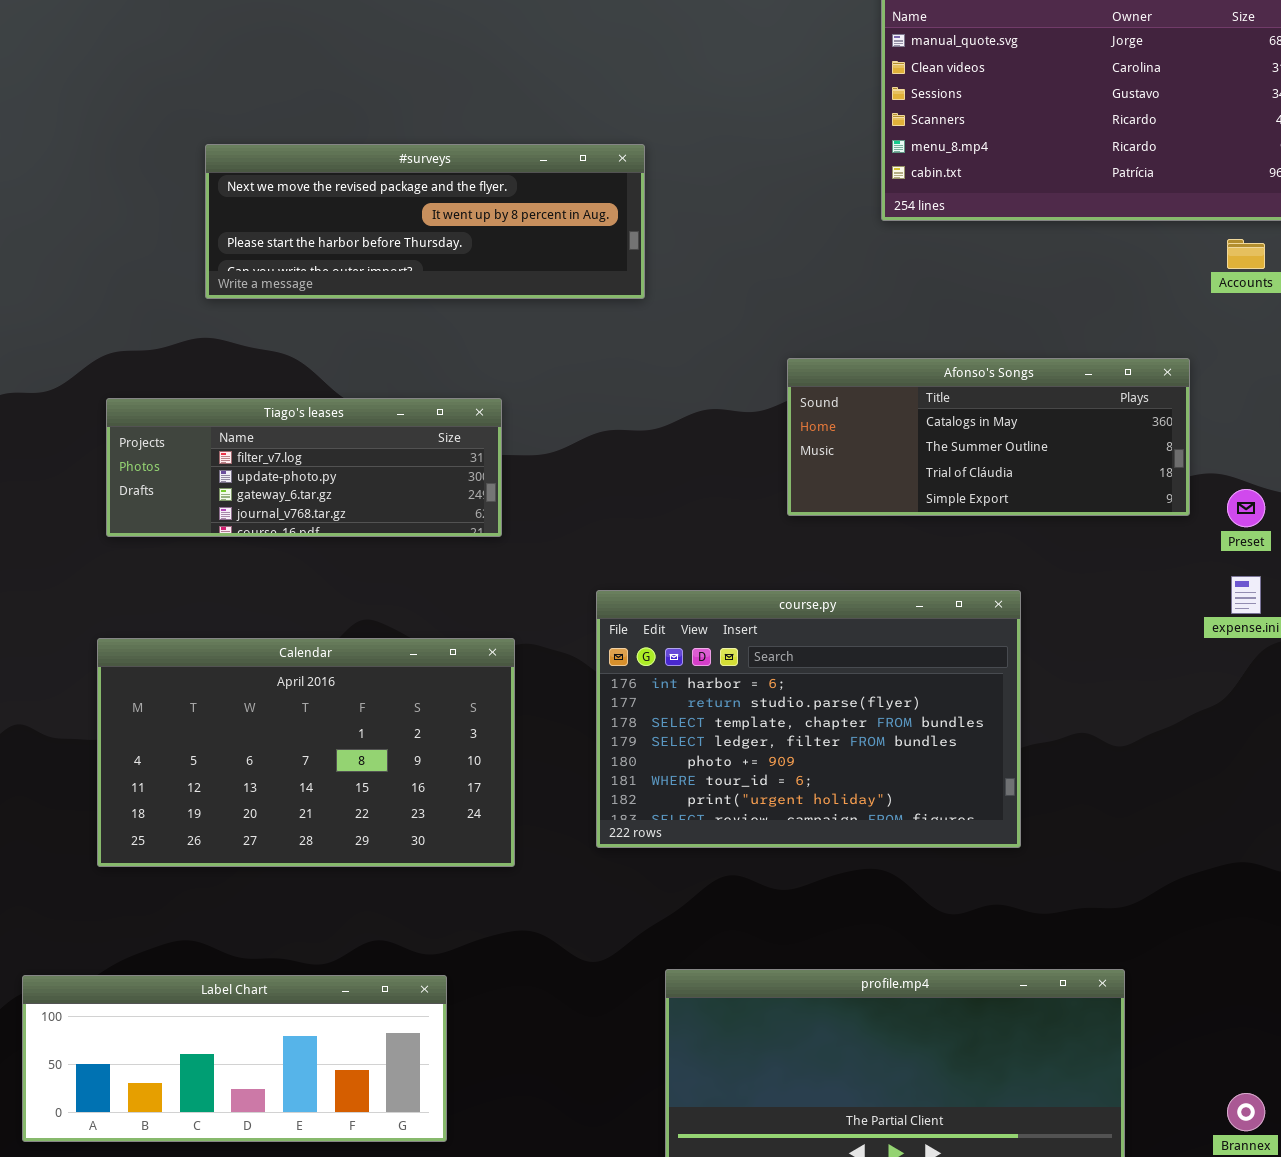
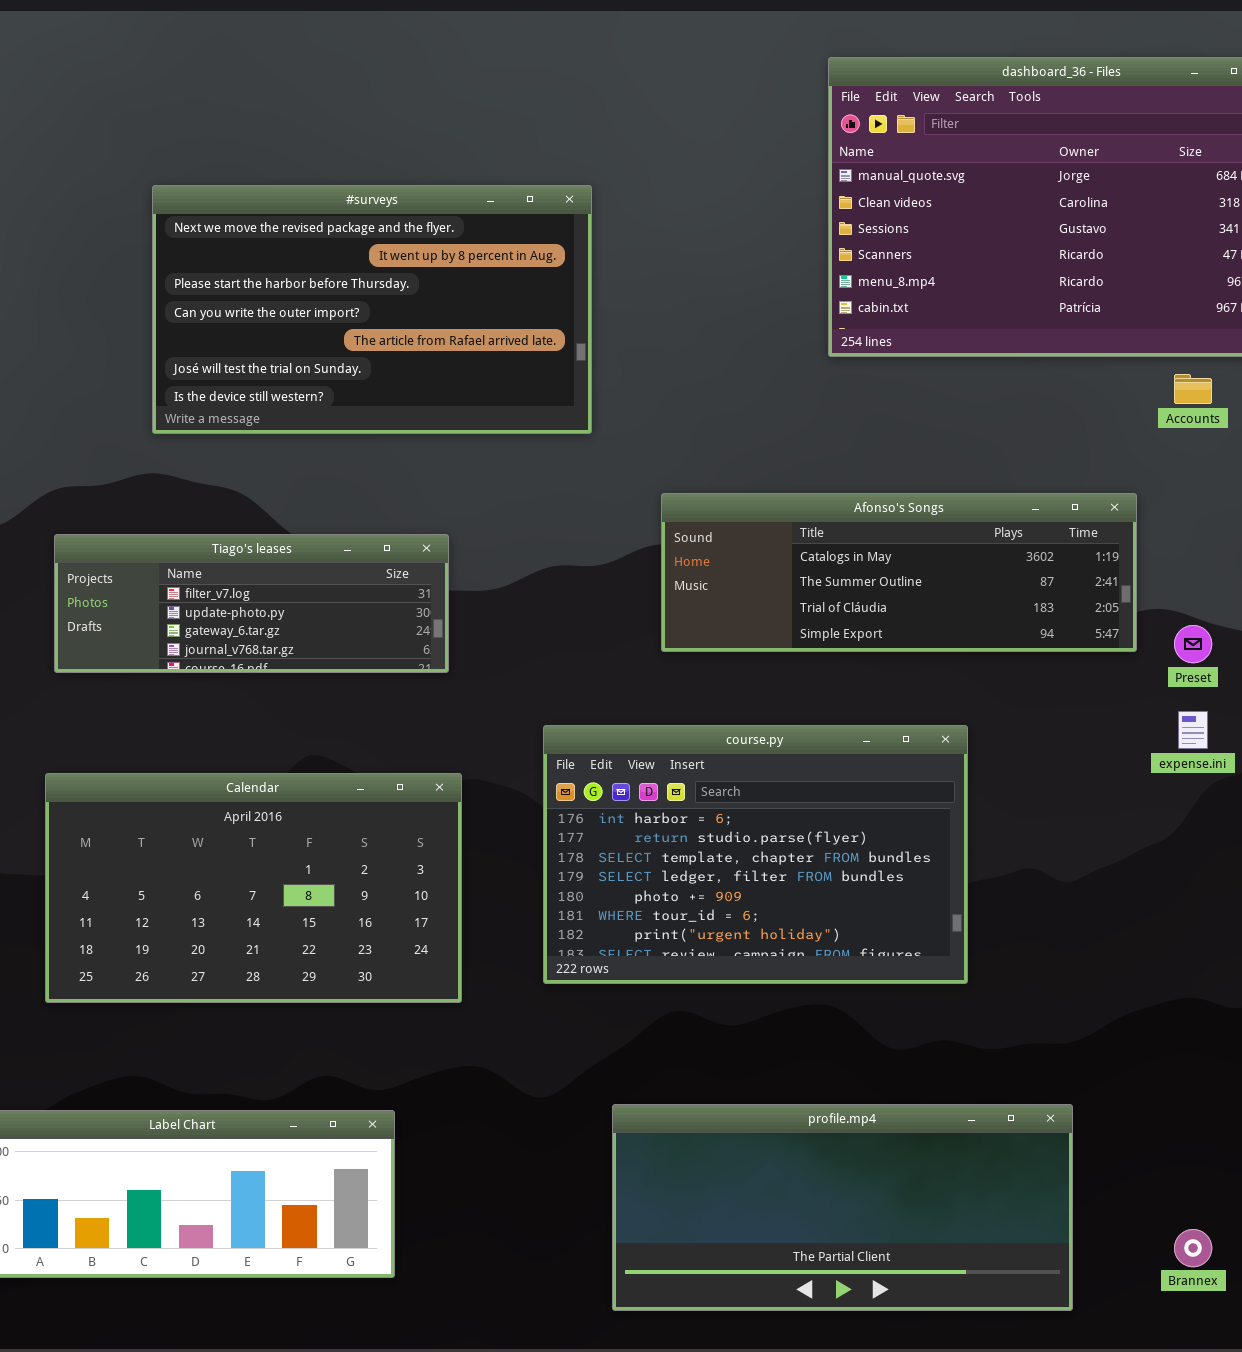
#surveys: [205,144,645,299] -> [152,185,592,434], resized
Afonso's Songs: [787,358,1190,516] -> [661,493,1137,652], resized

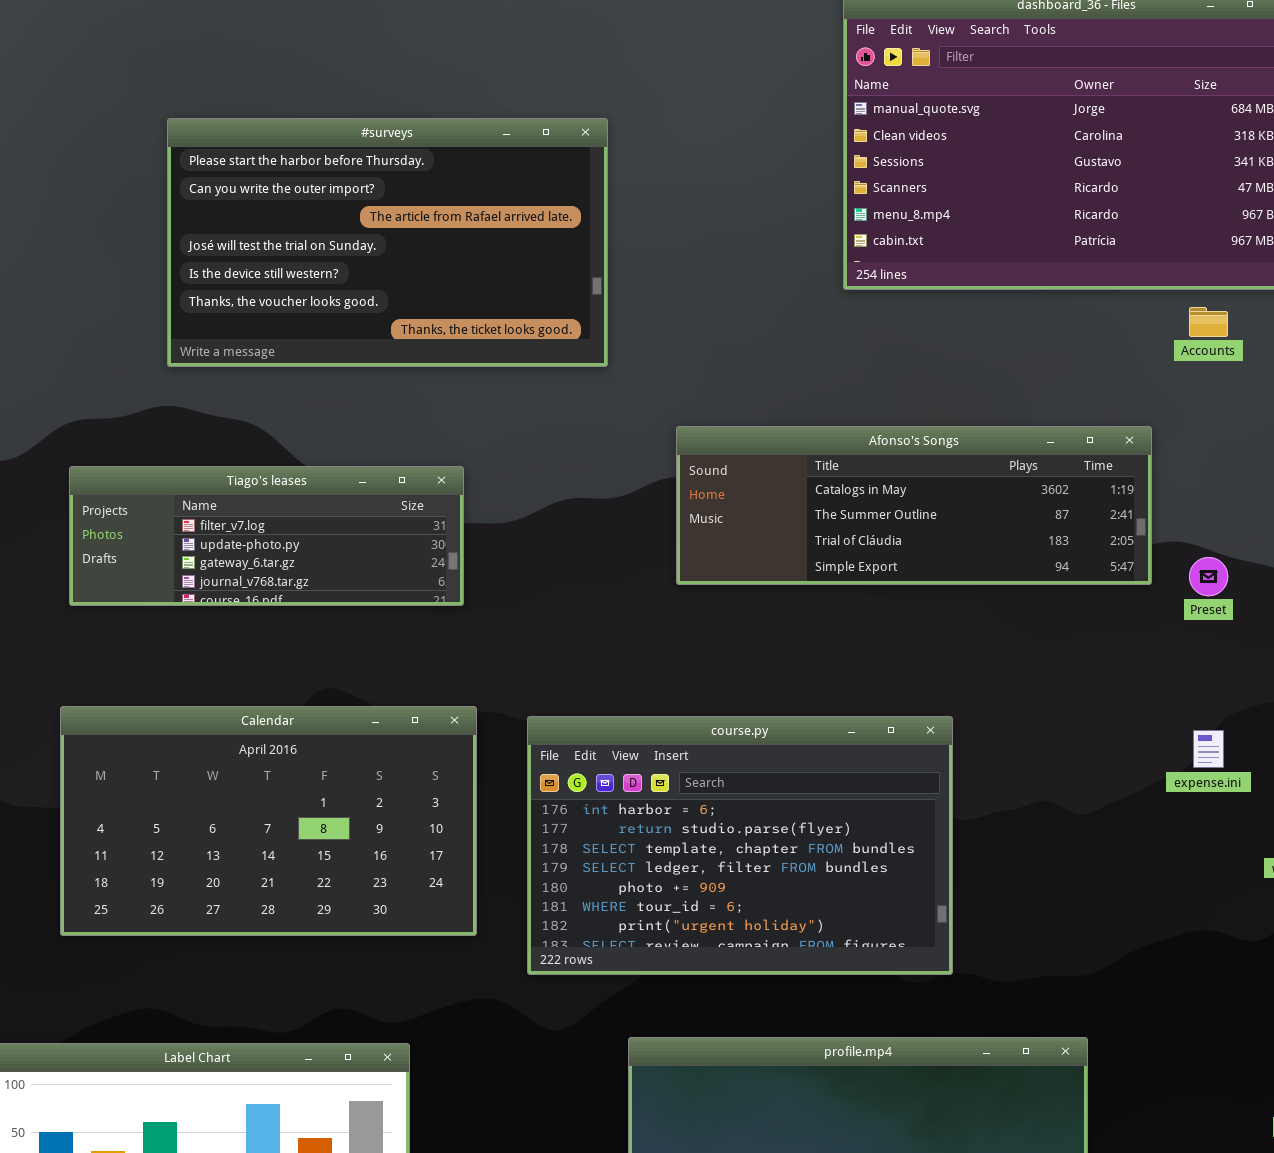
#surveys: [152,185,592,434] -> [167,118,608,367], scrolled down 2 rows
expense.ini: [1178,711,1208,749] -> [1193,730,1224,768], moved
course.py: [543,725,968,984] -> [527,716,953,975], moved

